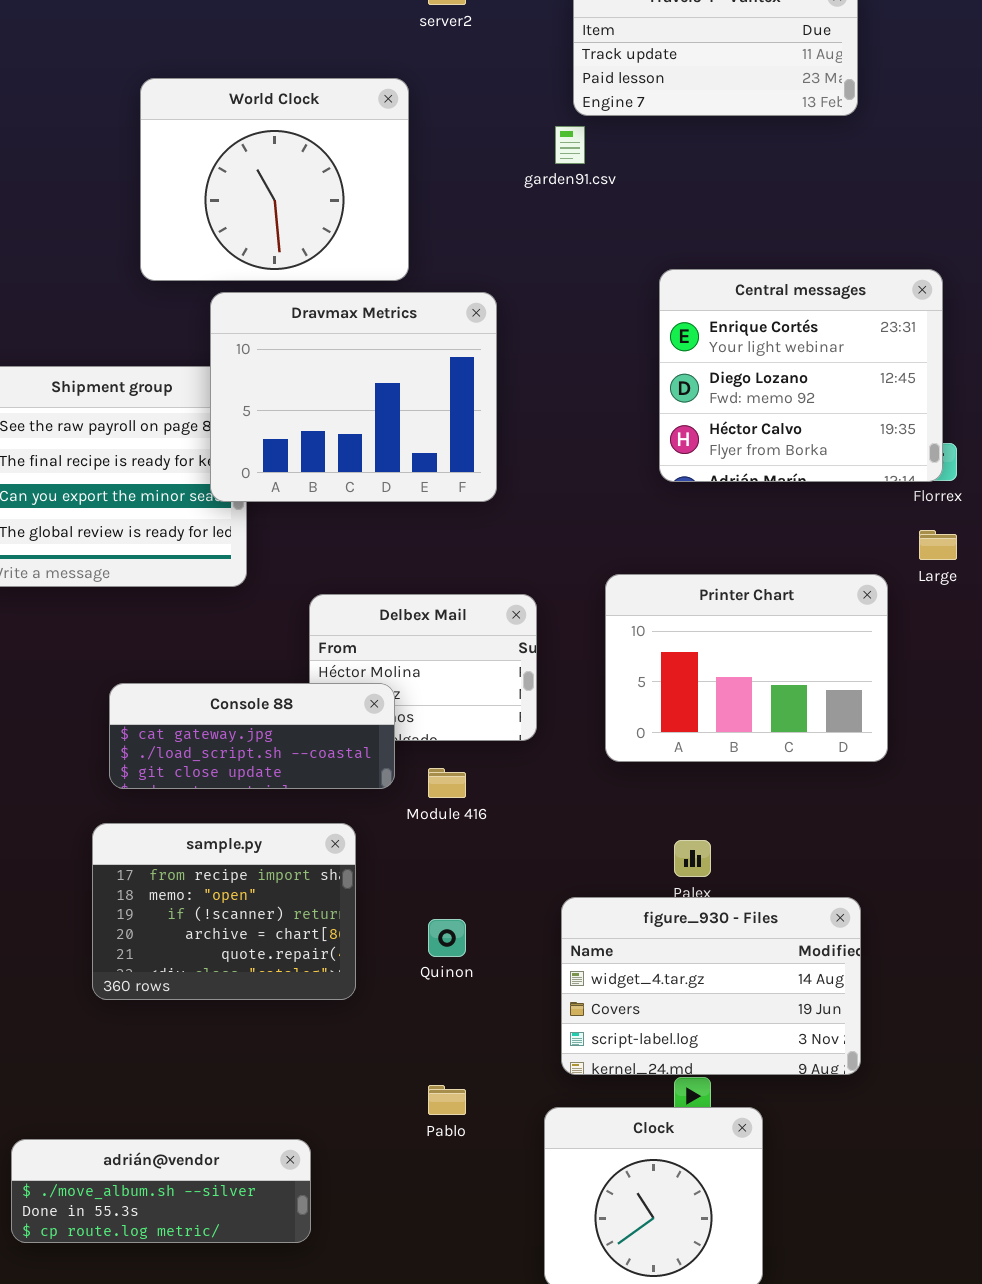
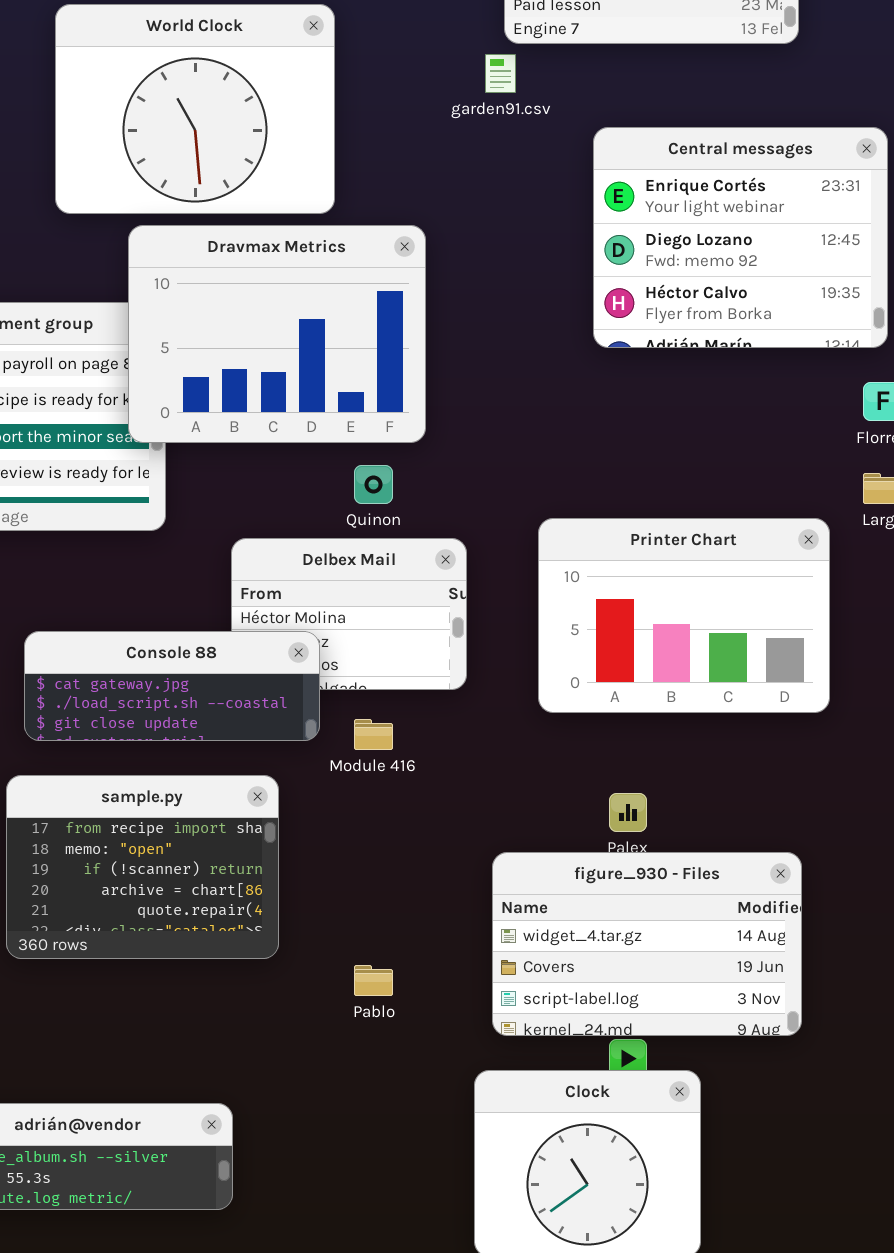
Central messages: [659,269,943,482] -> [593,127,888,348], moved
Quinon: [428,919,466,957] -> [354,465,393,504], moved
Pablo: [428,1085,466,1115] -> [354,965,393,996], moved

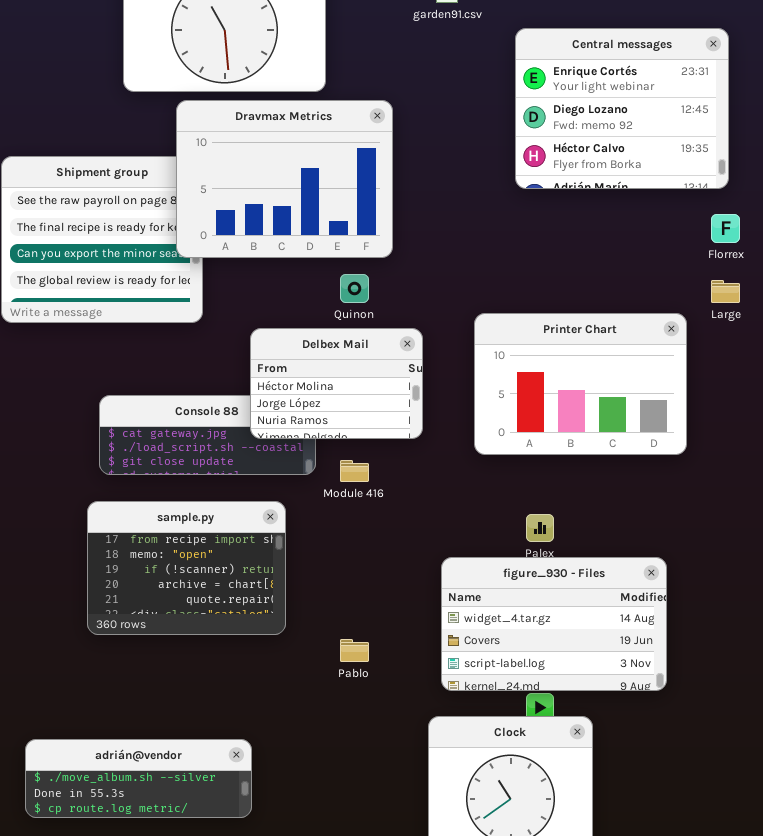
Delbex Mail: [231,538,467,690] -> [250,328,423,439], raised

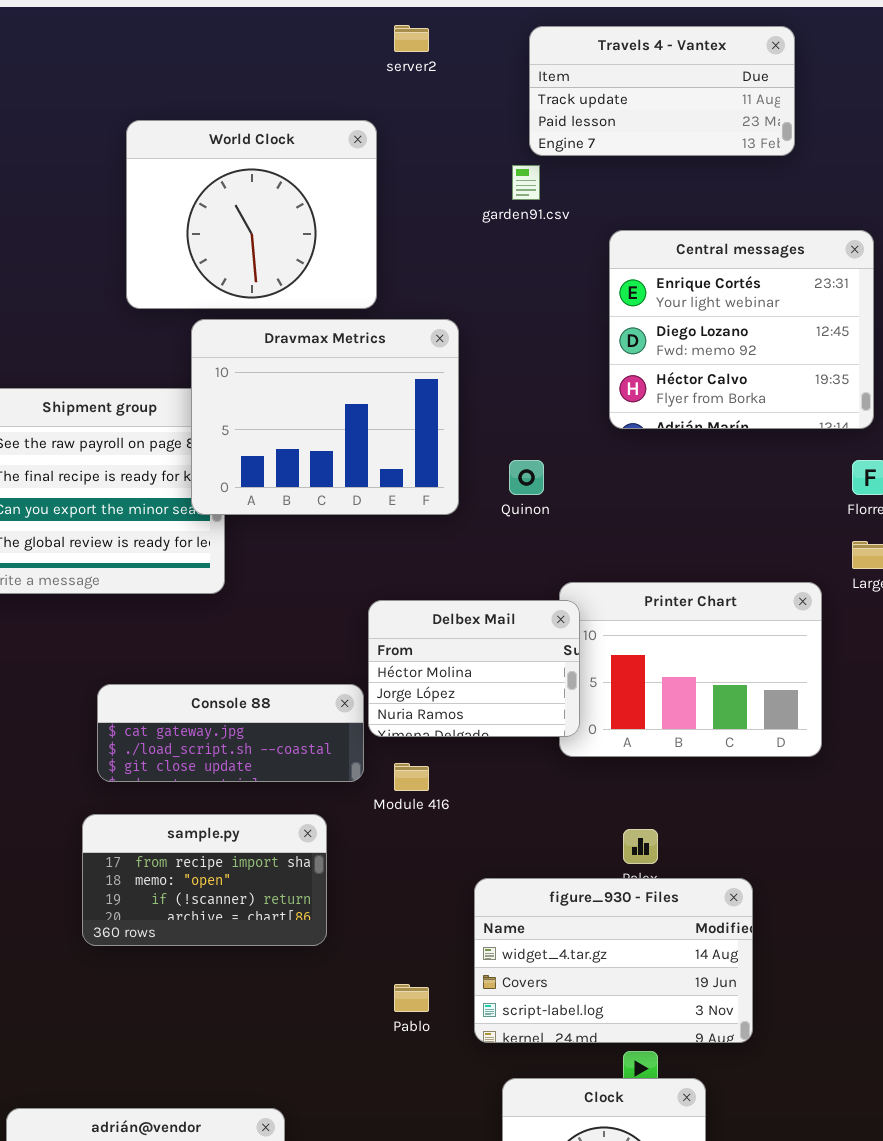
Quinon: [340,274,369,303] -> [509,460,544,495], moved
Delbex Mail: [250,328,423,439] -> [368,600,580,737], moved
sample.py: [87,501,286,635] -> [82,814,327,946], resized
figure_930 - Files: [441,557,667,691] -> [474,878,753,1043], moved

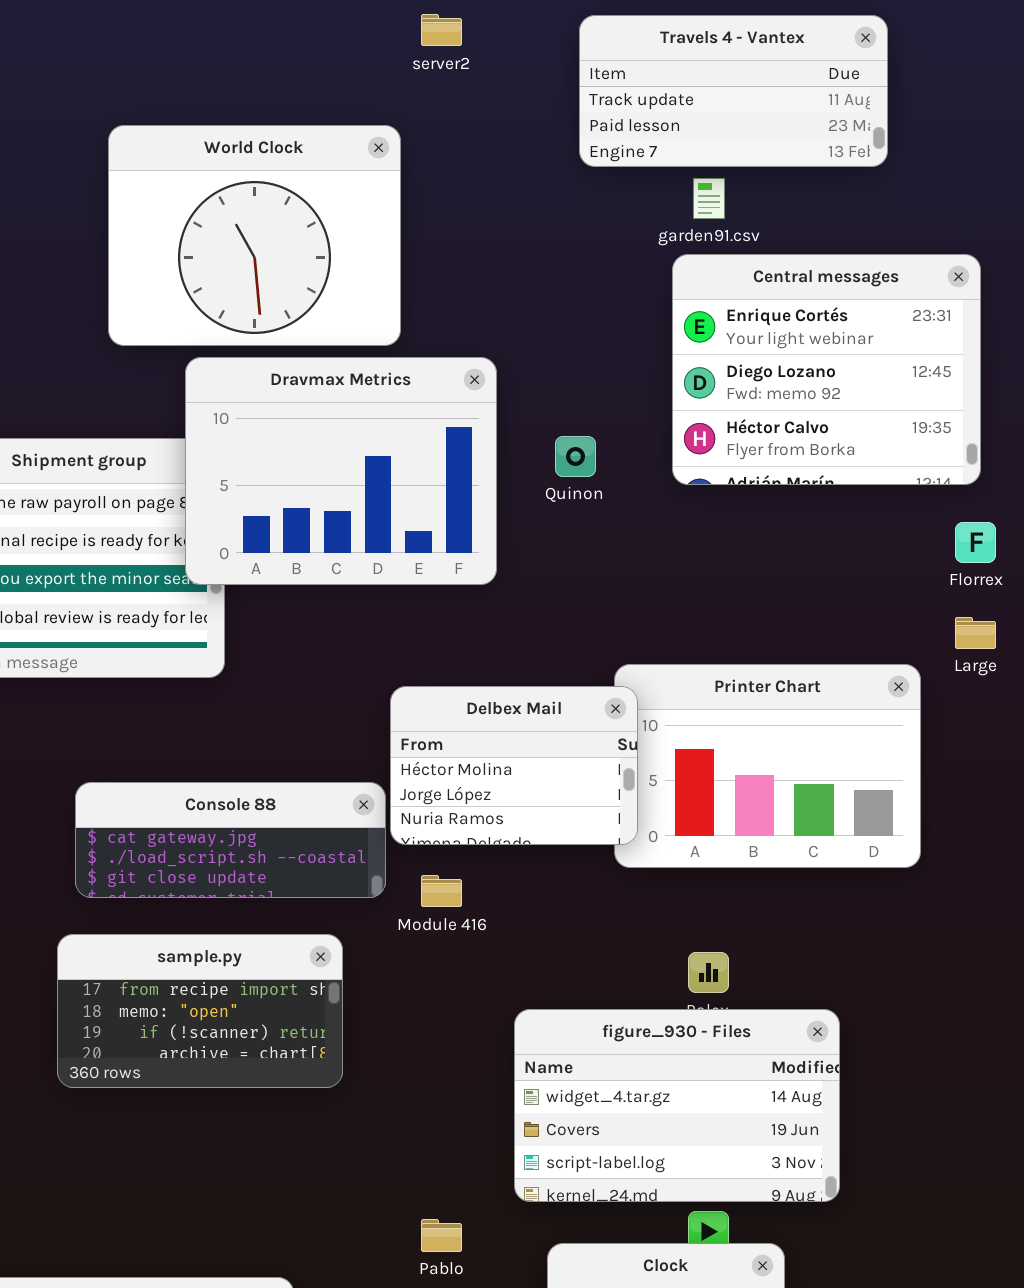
garden91.csv: [512,165,540,200] -> [693,178,725,219], moved
Quinon: [509,460,544,495] -> [555,436,596,477], moved
Pablo: [394,984,429,1012] -> [421,1219,462,1252], moved

